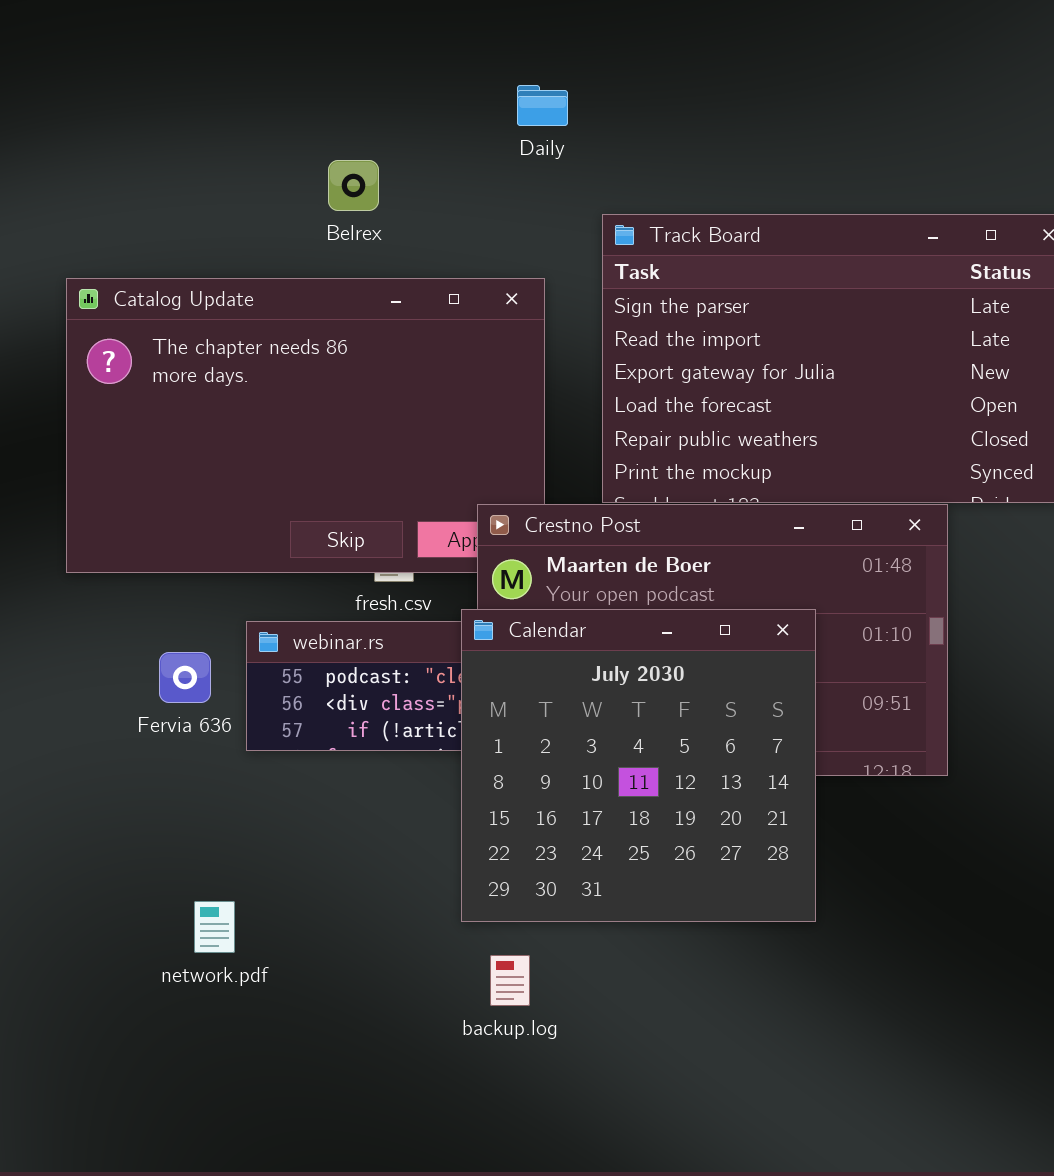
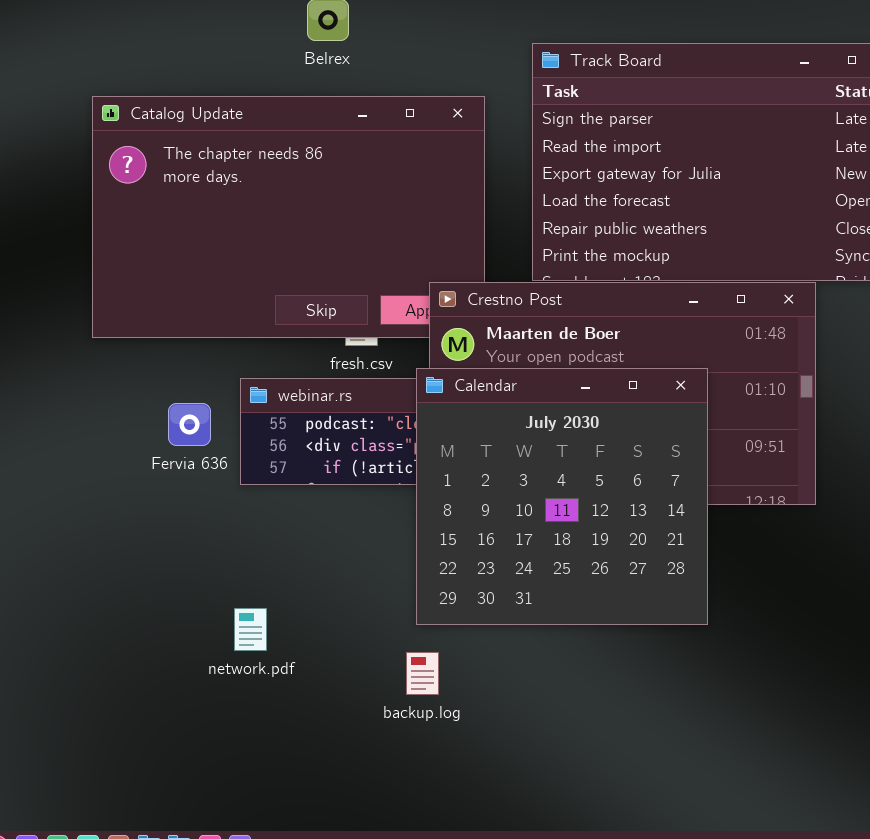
network.pdf: [194,901,235,953] -> [234,608,267,651], moved
backup.log: [490,955,530,1006] -> [406,652,439,695], moved

